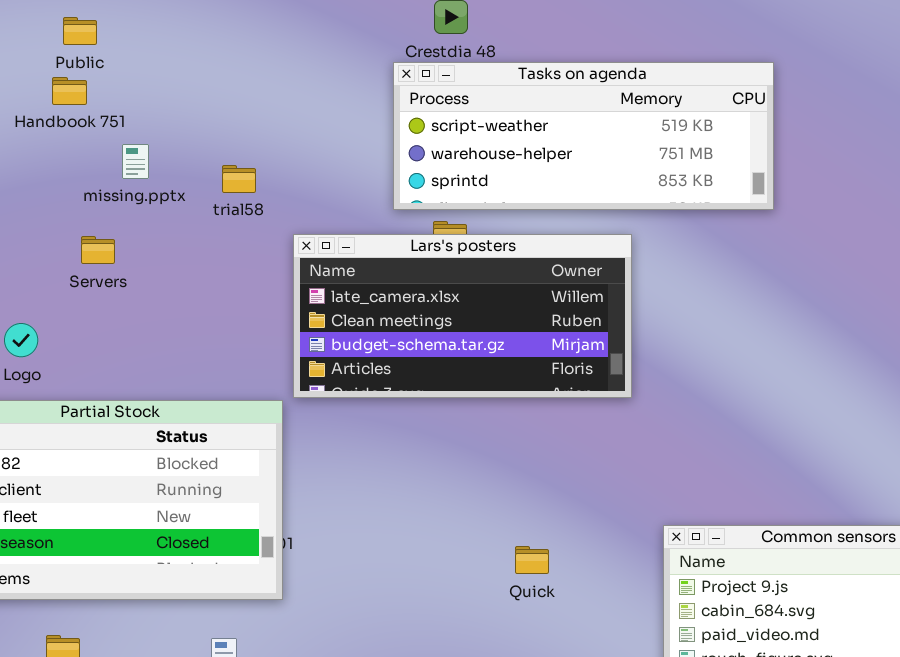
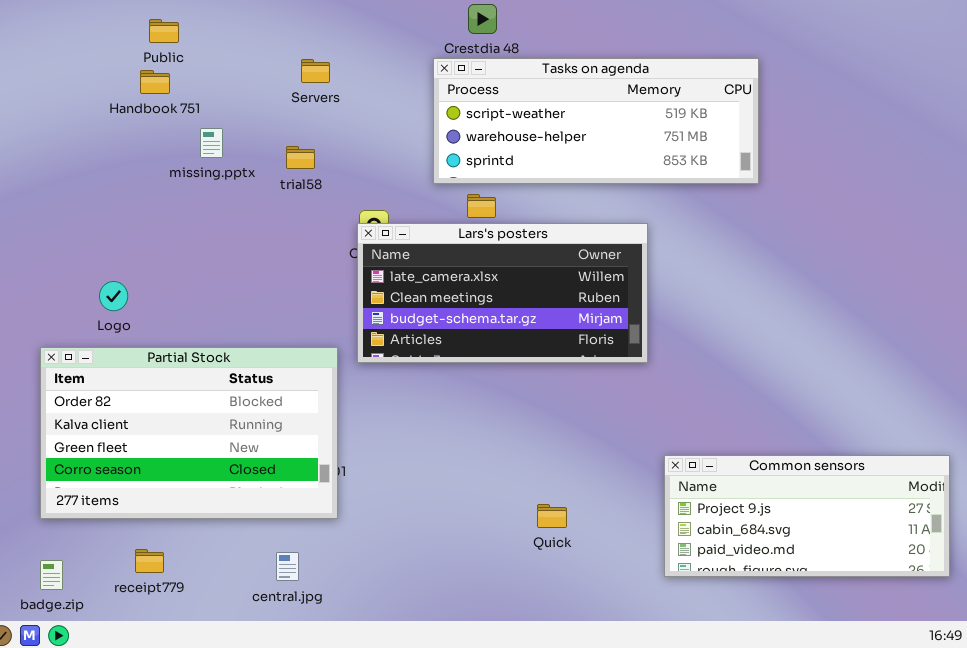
Lars's posters: [293,234,632,398] -> [357,223,648,363], moved
Servers: [81,236,115,264] -> [301,59,330,83], moved
Quick: [515,546,549,574] -> [537,504,567,528], moved

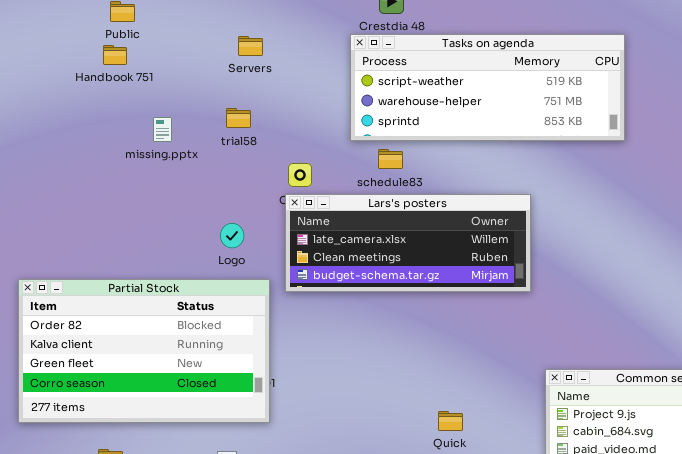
missing.pptx: [200,128,223,158] -> [153,117,172,142], moved
Lars's posters: [357,223,648,363] -> [285,194,531,292], resized
Logo: [99,281,128,311] -> [220,223,244,248], moved

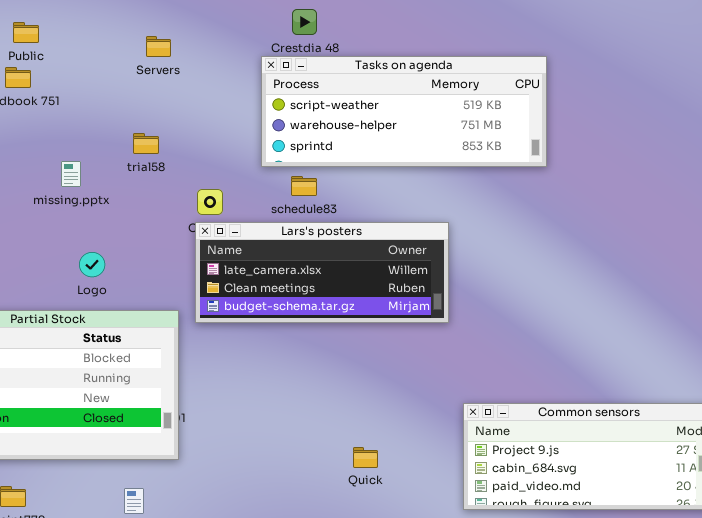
Servers: [238,36,263,56] -> [146,36,171,57], moved
missing.pptx: [153,117,172,142] -> [61,161,81,187], moved
Logo: [220,223,244,248] -> [79,252,105,277], moved

